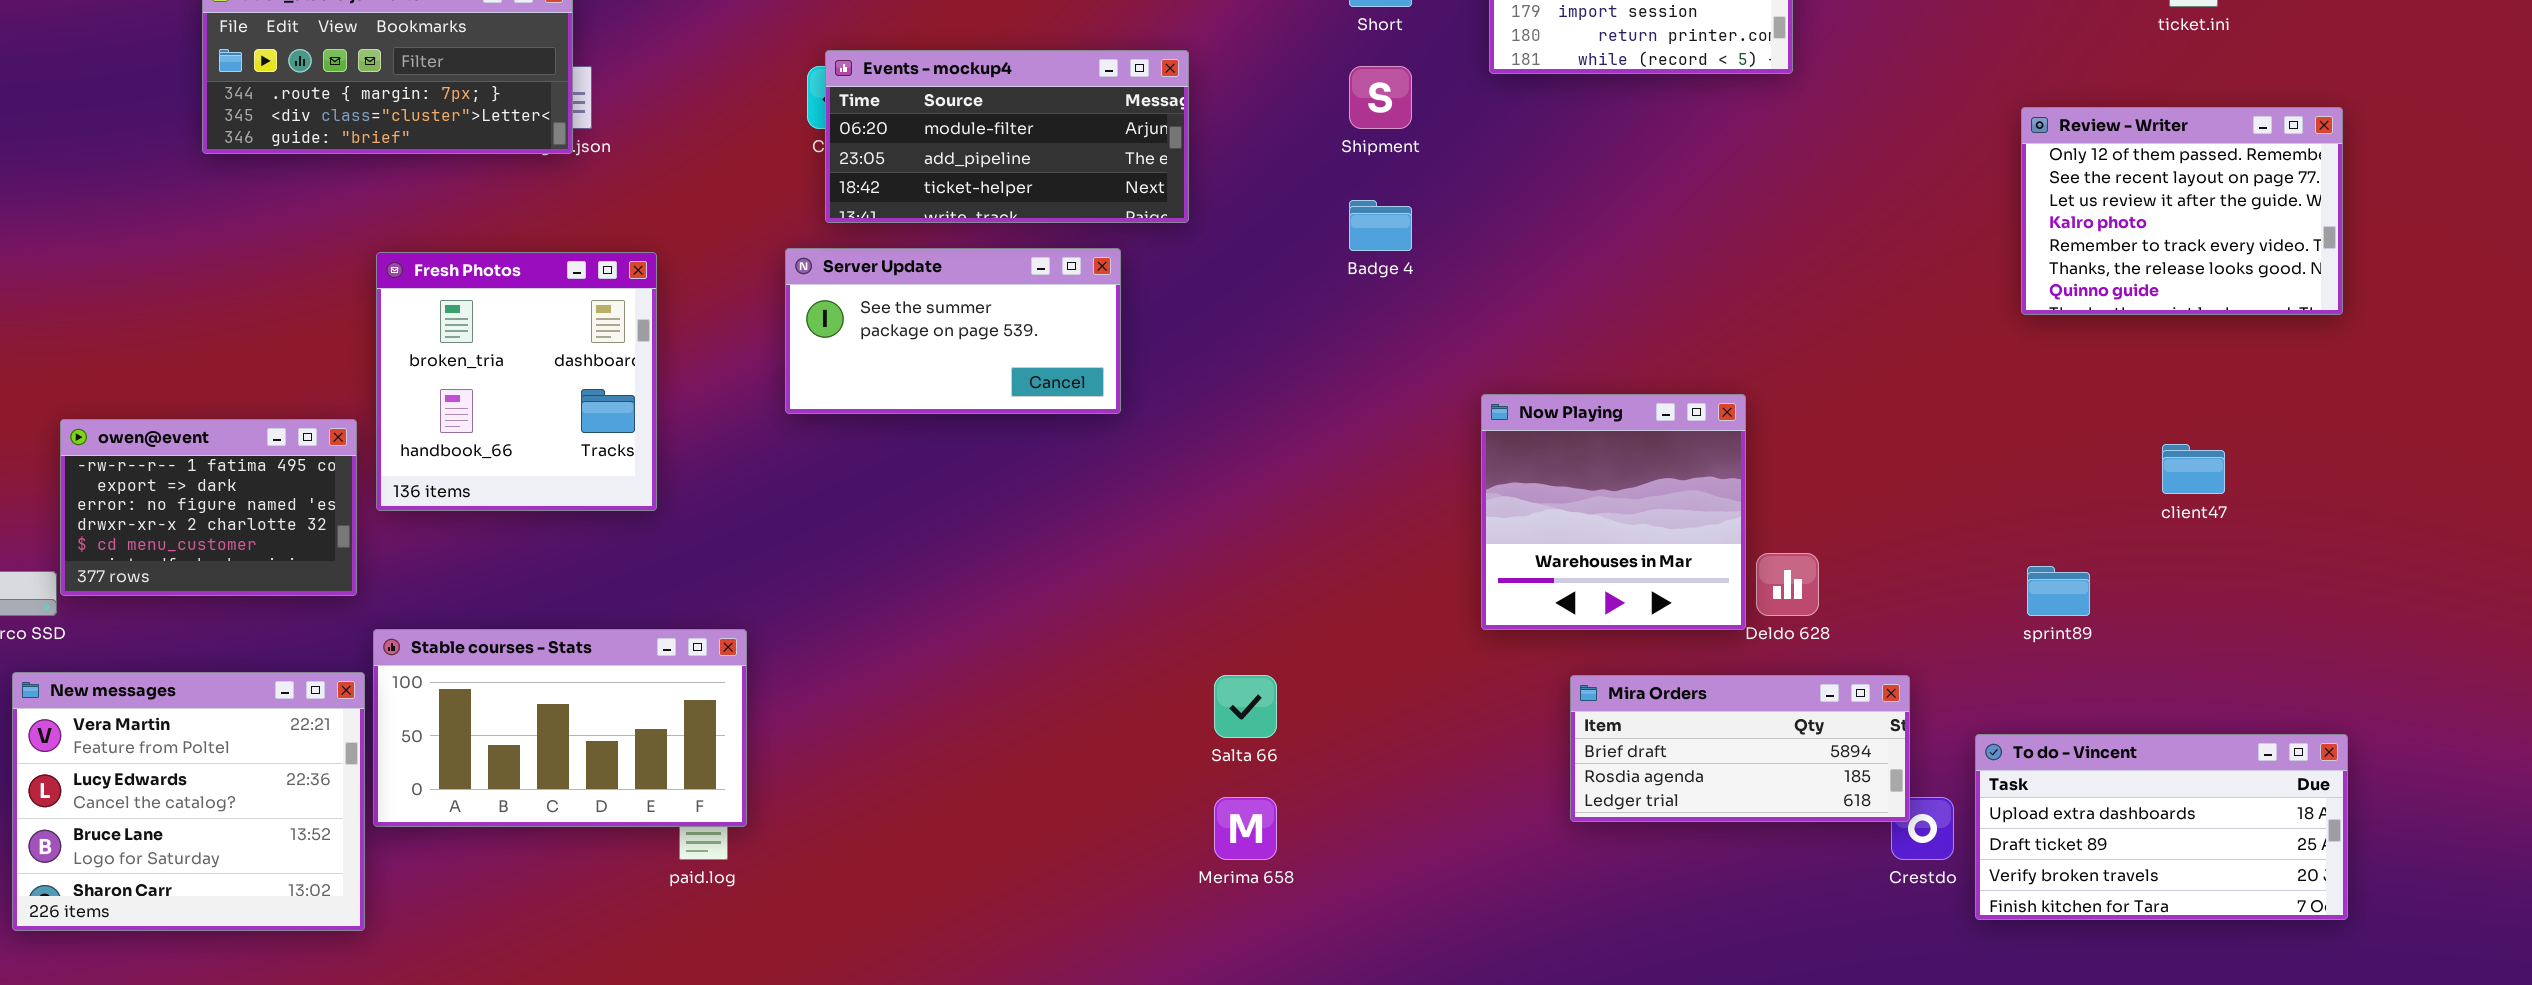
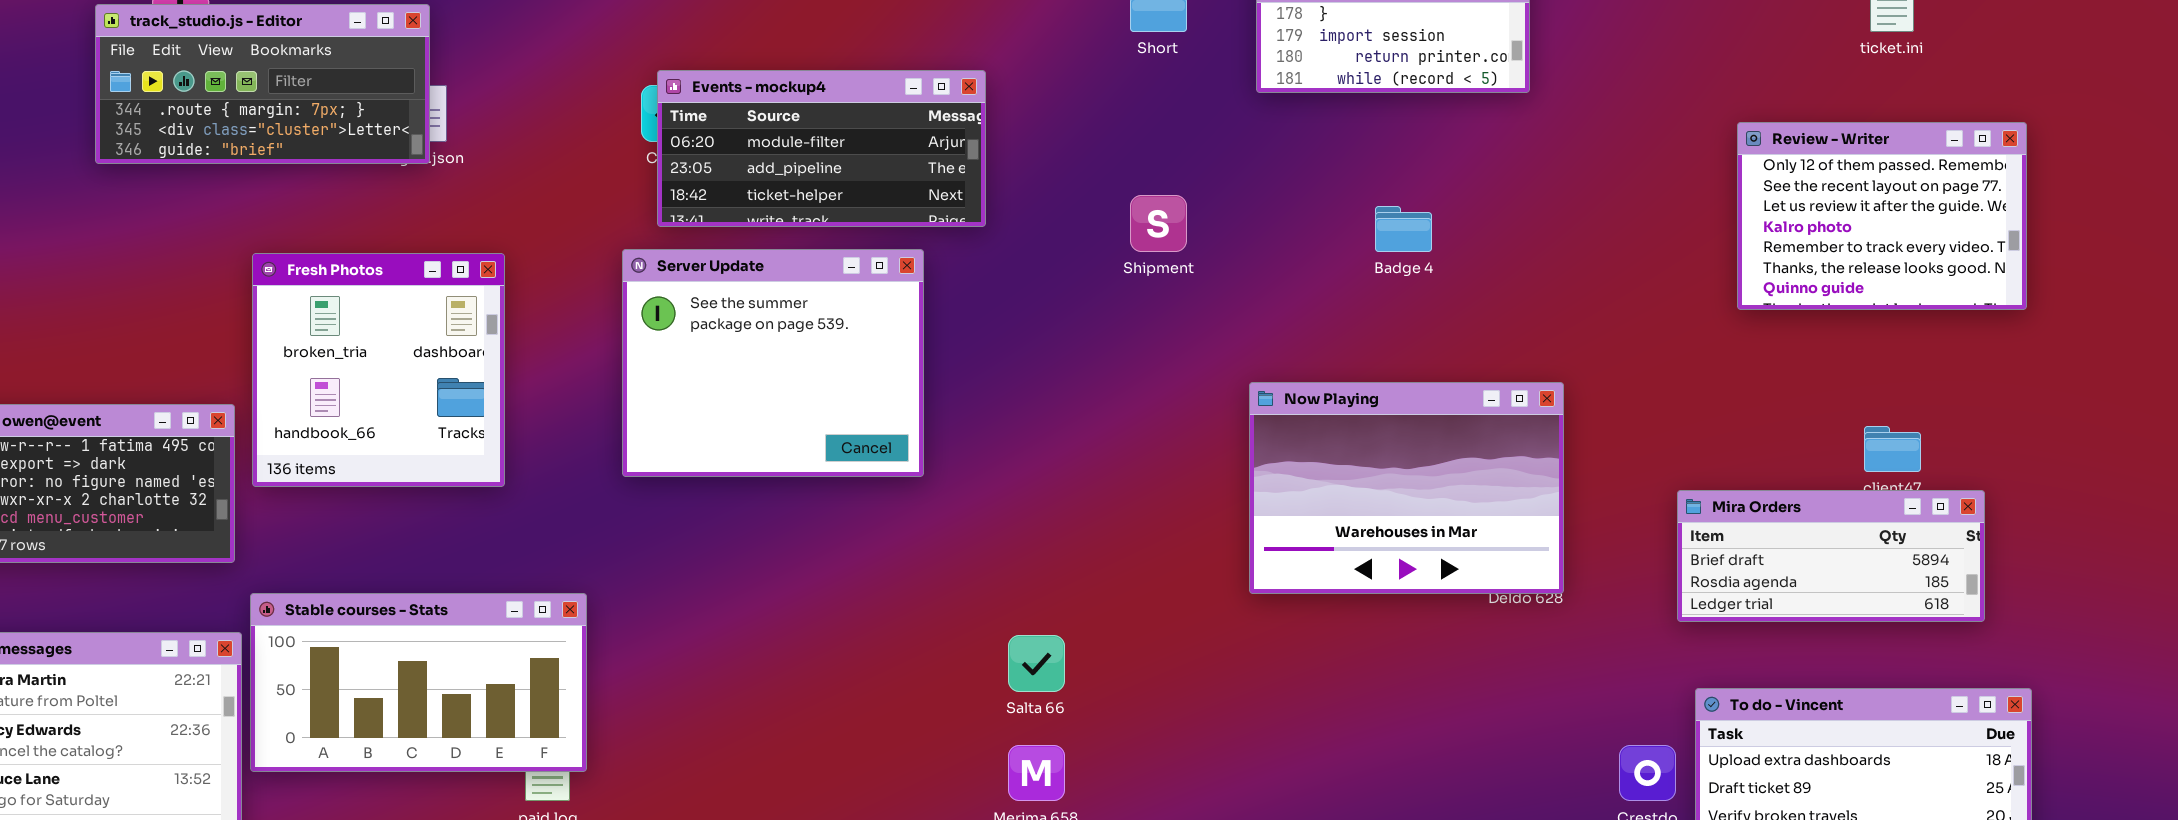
Shipment: [1349,66,1412,129] -> [1130,195,1187,252], moved
Badge 4: [1349,200,1412,251] -> [1375,206,1432,252], moved
Server Update: [785,248,1121,414] -> [622,249,924,477], resized
Now Playing: [1481,394,1746,630] -> [1249,382,1564,594], resized
Mira Orders: [1570,675,1910,822] -> [1677,490,1985,622], moved

